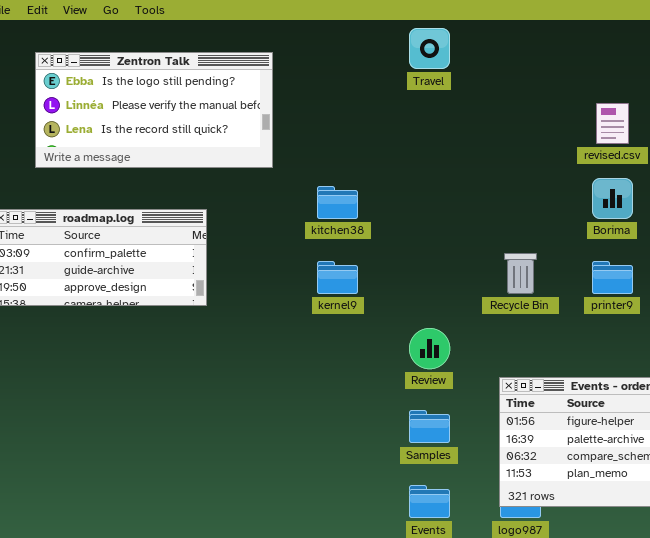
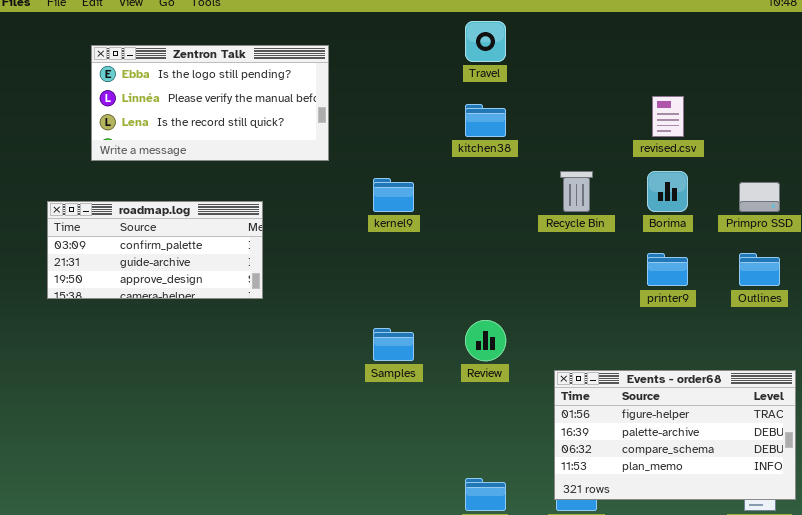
kitchen38: [317,186,358,219] -> [465,104,506,137], moved
Recycle Bin: [504,253,537,294] -> [560,171,593,212], moved
kernel9: [317,261,358,294] -> [373,178,414,212], moved
Samples: [409,410,450,443] -> [373,328,414,361], moved

